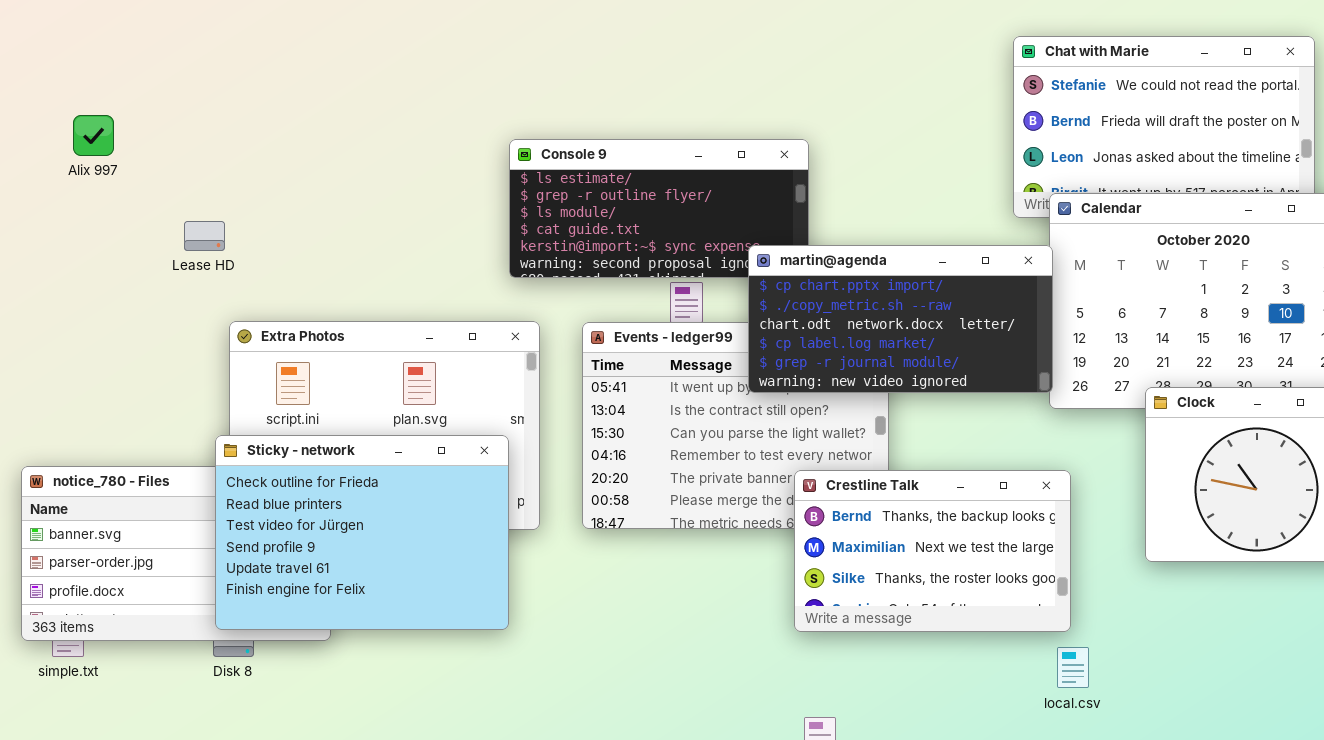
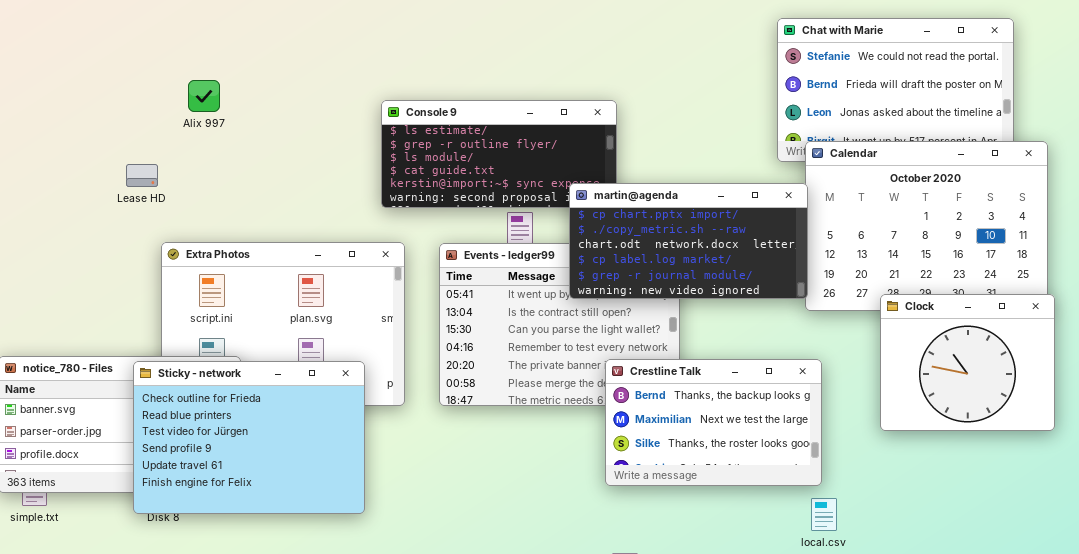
Alix 997: [73,115,114,156] -> [188,80,220,112], moved
Sticky - network: [215,435,509,630] -> [133,361,365,514], moved

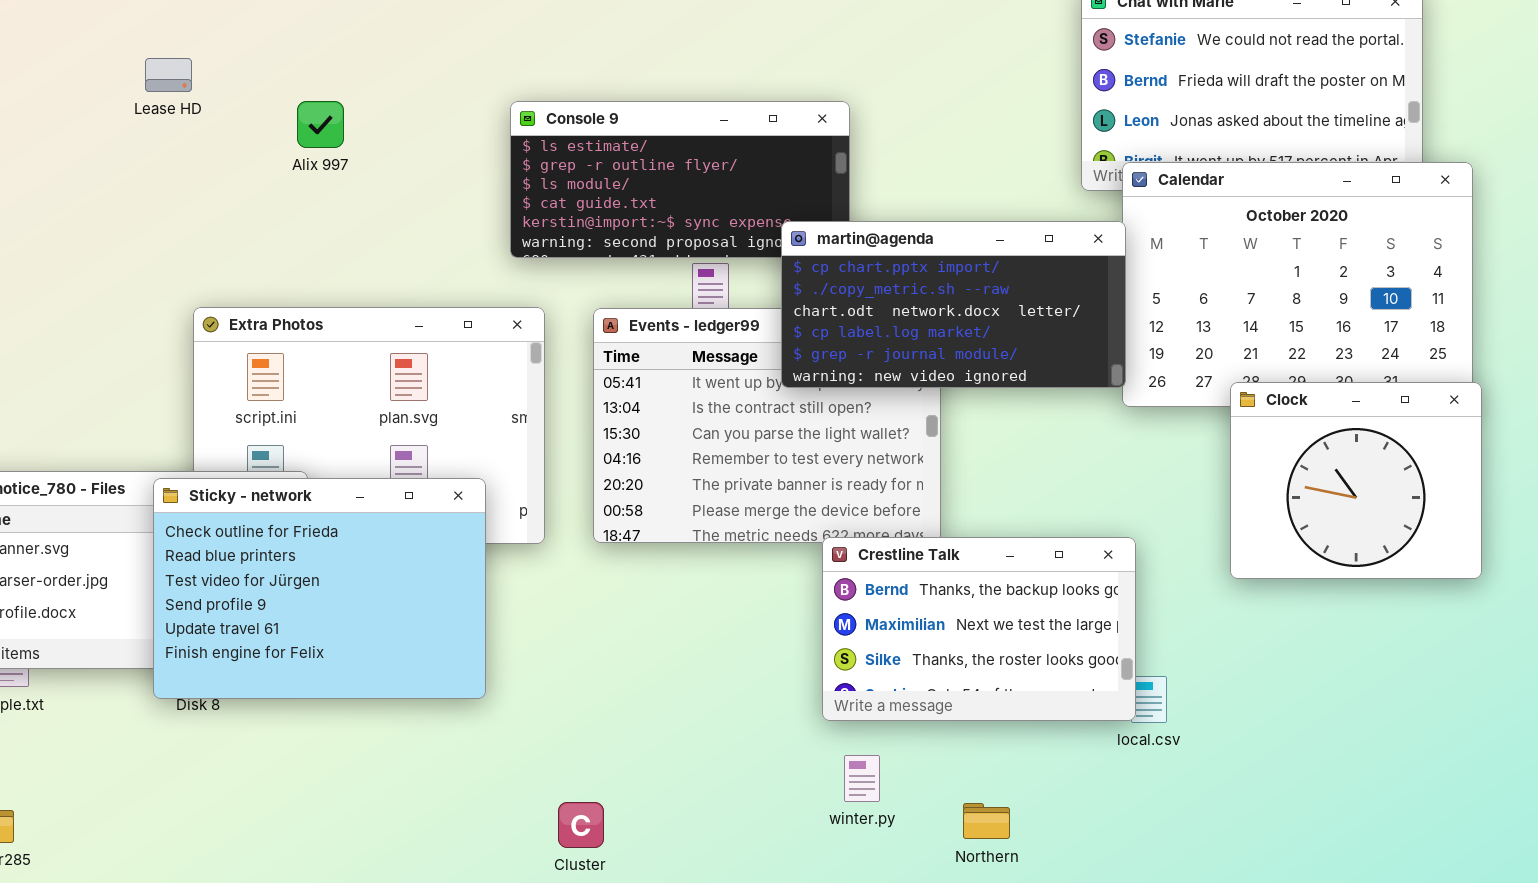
Alix 997: [188,80,220,112] -> [297,101,344,148], moved
Lease HD: [126,164,158,187] -> [145,58,192,92], moved
Crestline Talk: [605,359,822,486] -> [822,537,1136,721], moved

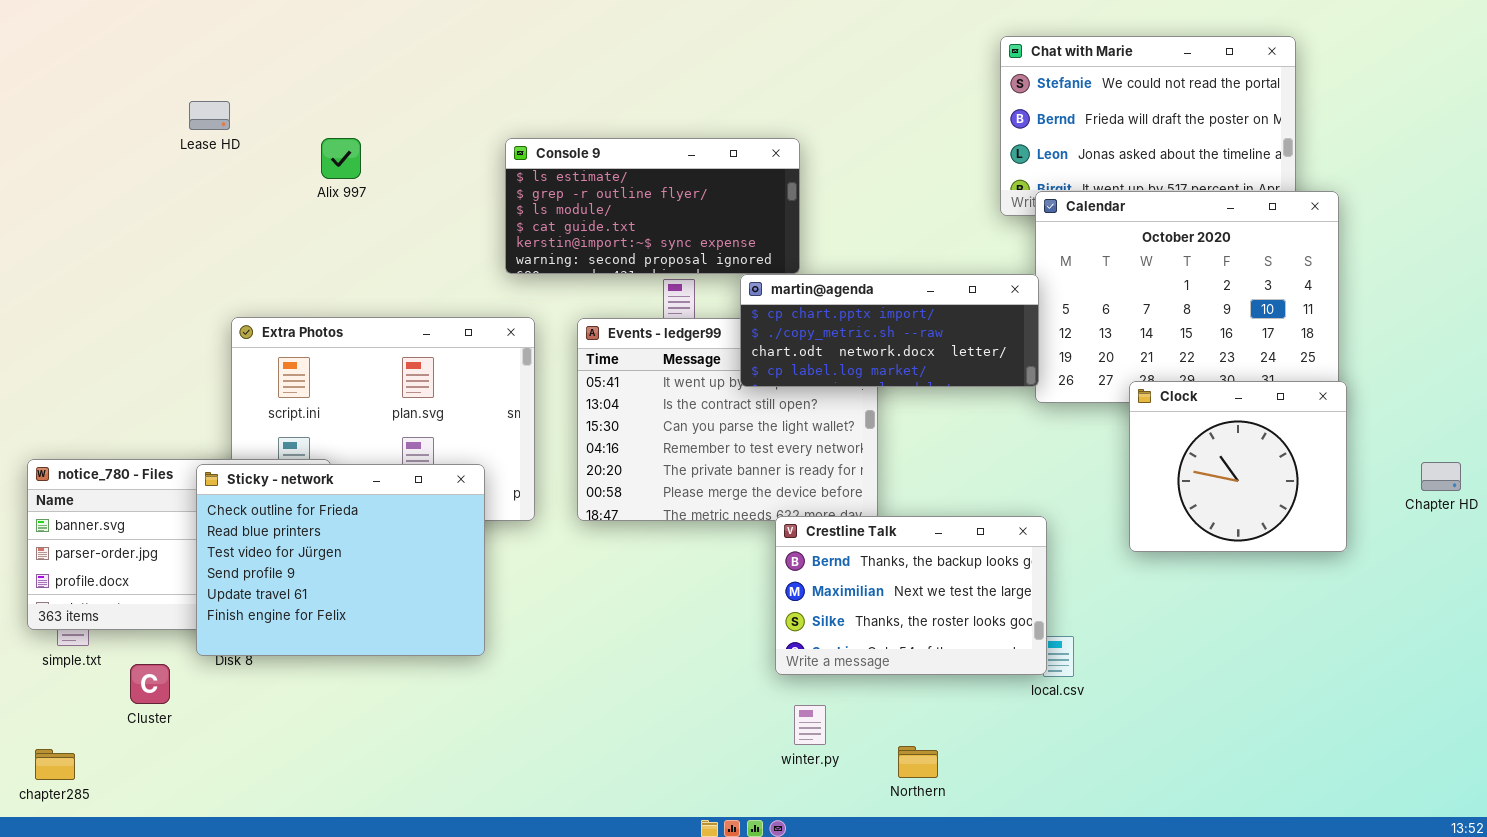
martin@agenda: [781,221,1126,388] -> [740,274,1039,387], resized
Cluster: [558,802,604,848] -> [130,664,170,704], moved

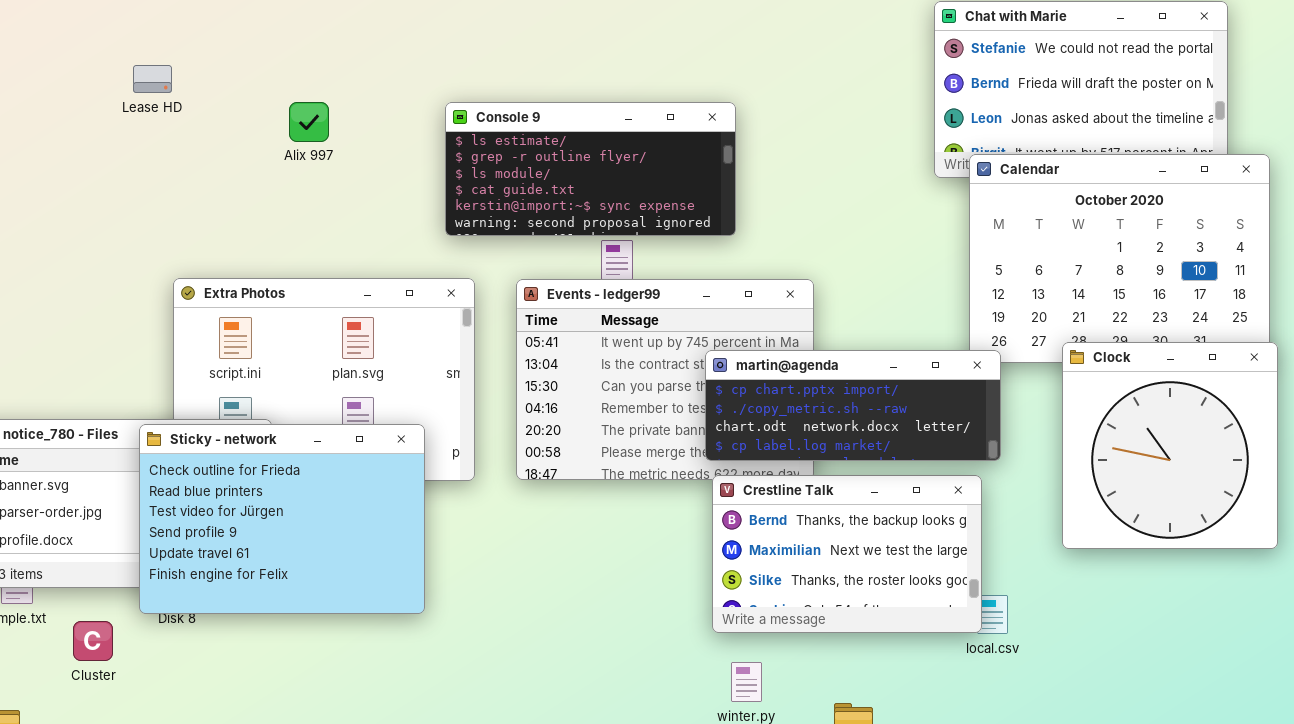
Alix 997: [321,138,361,179] -> [289,102,329,142], moved
martin@agenda: [740,274,1039,387] -> [705,350,1001,461], moved
Clock: [1129,381,1347,552] -> [1062,342,1278,549], resized

